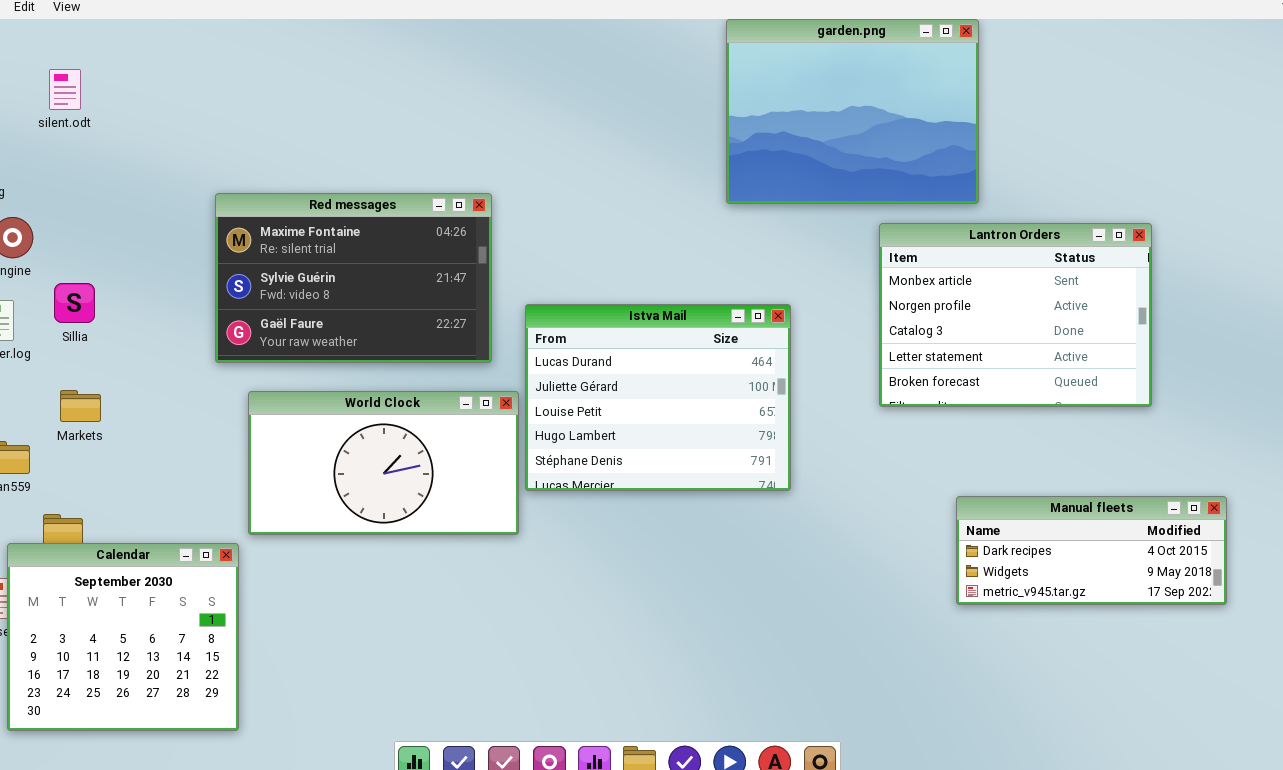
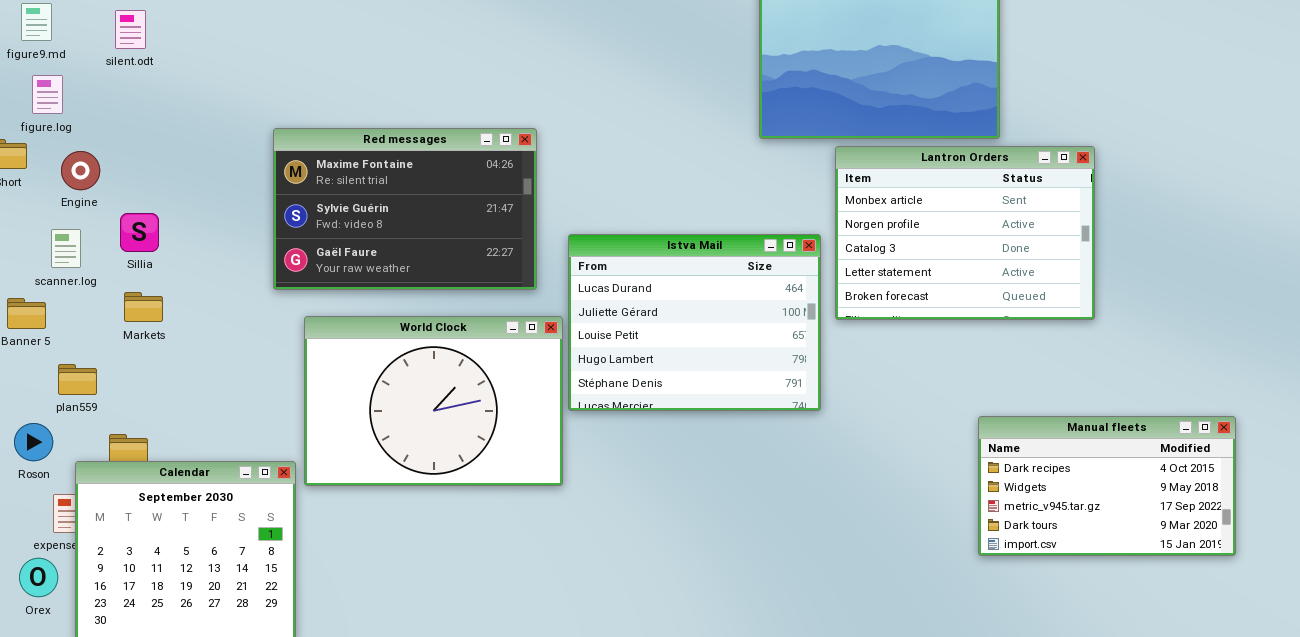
Lantron Orders: [879,223,1152,407] -> [835,146,1095,320], moved
Markets: [60,390,101,422] -> [124,292,163,322], moved
World Clock: [248,391,519,535] -> [304,316,563,486], resized
Manual fleets: [956,496,1227,605] -> [978,416,1236,556], resized

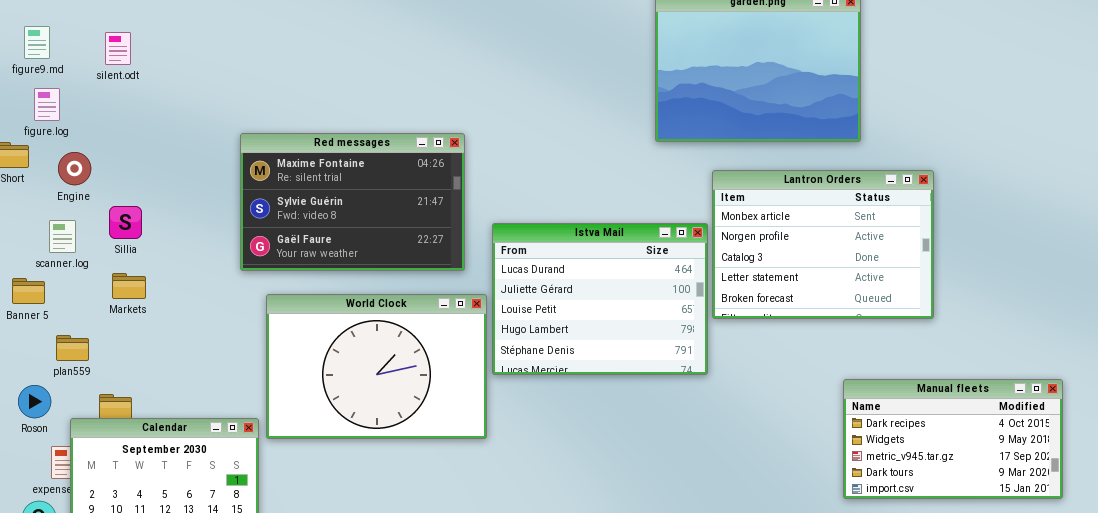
Lantron Orders: [835,146,1095,320] -> [712,170,934,319], moved

